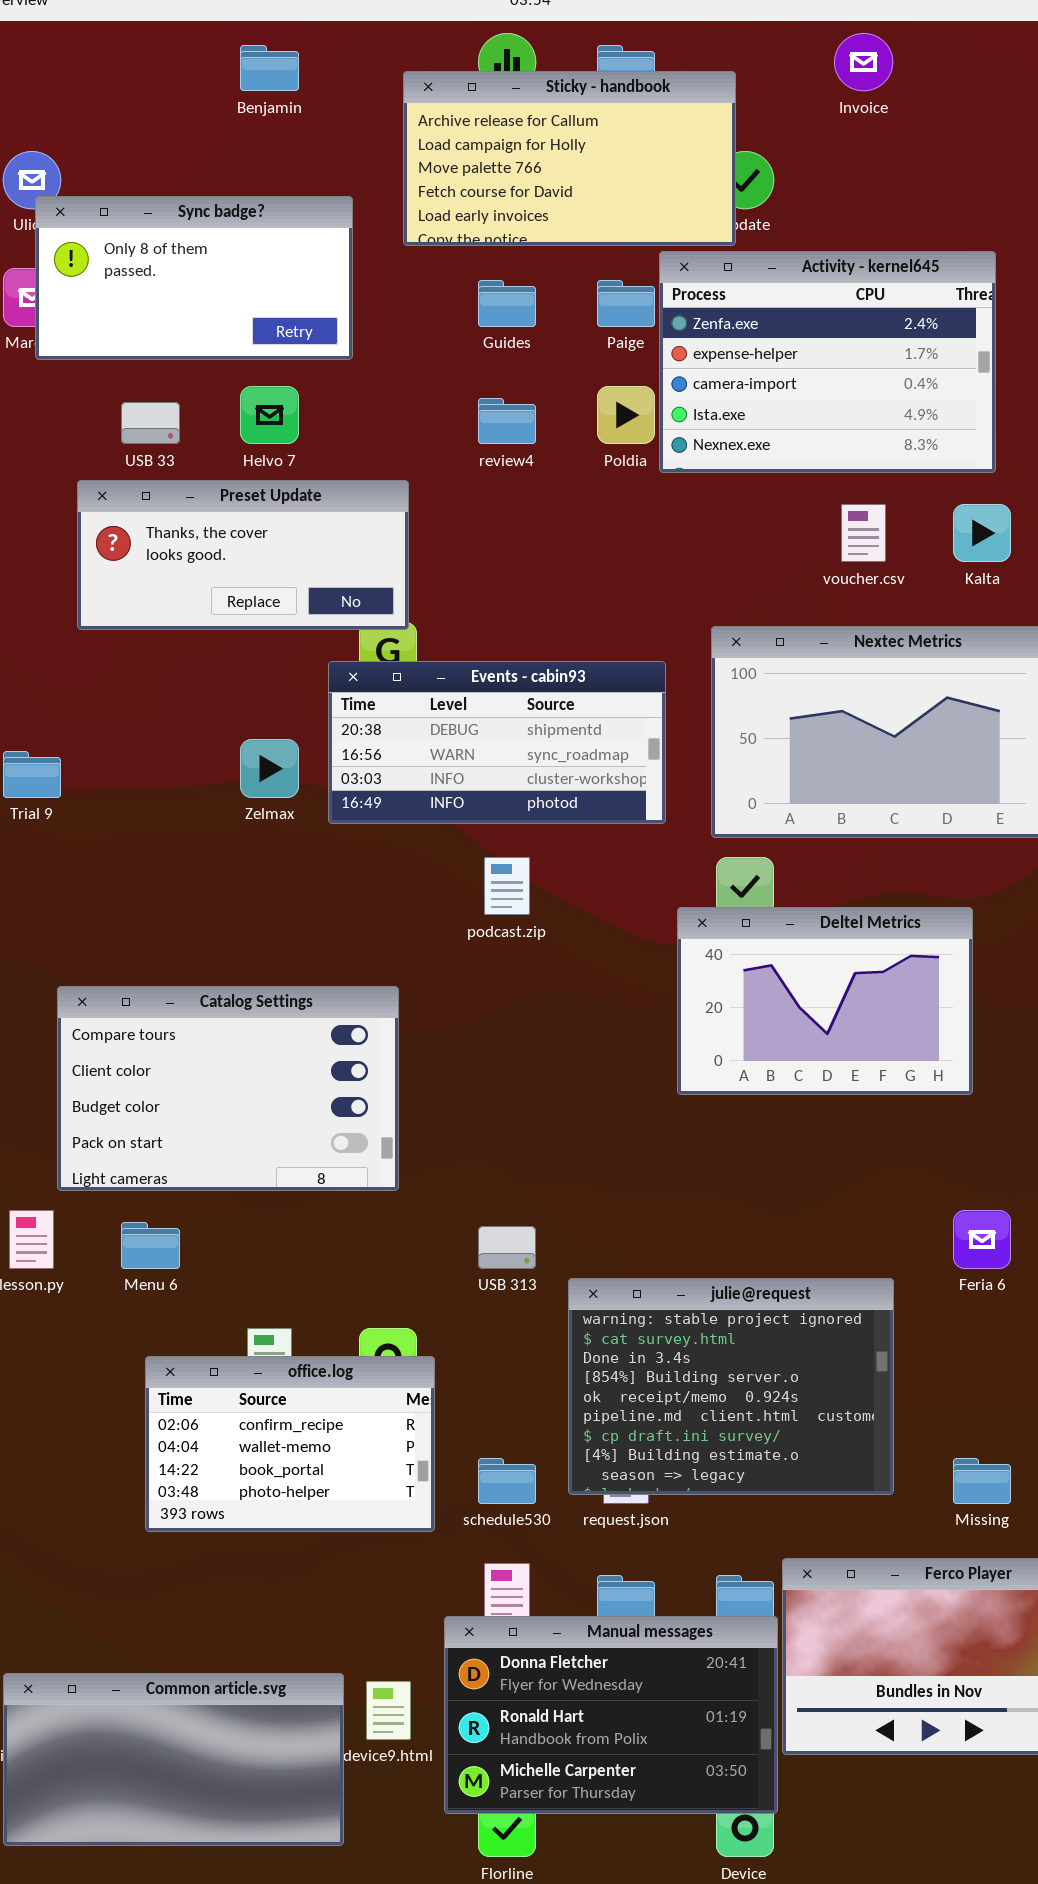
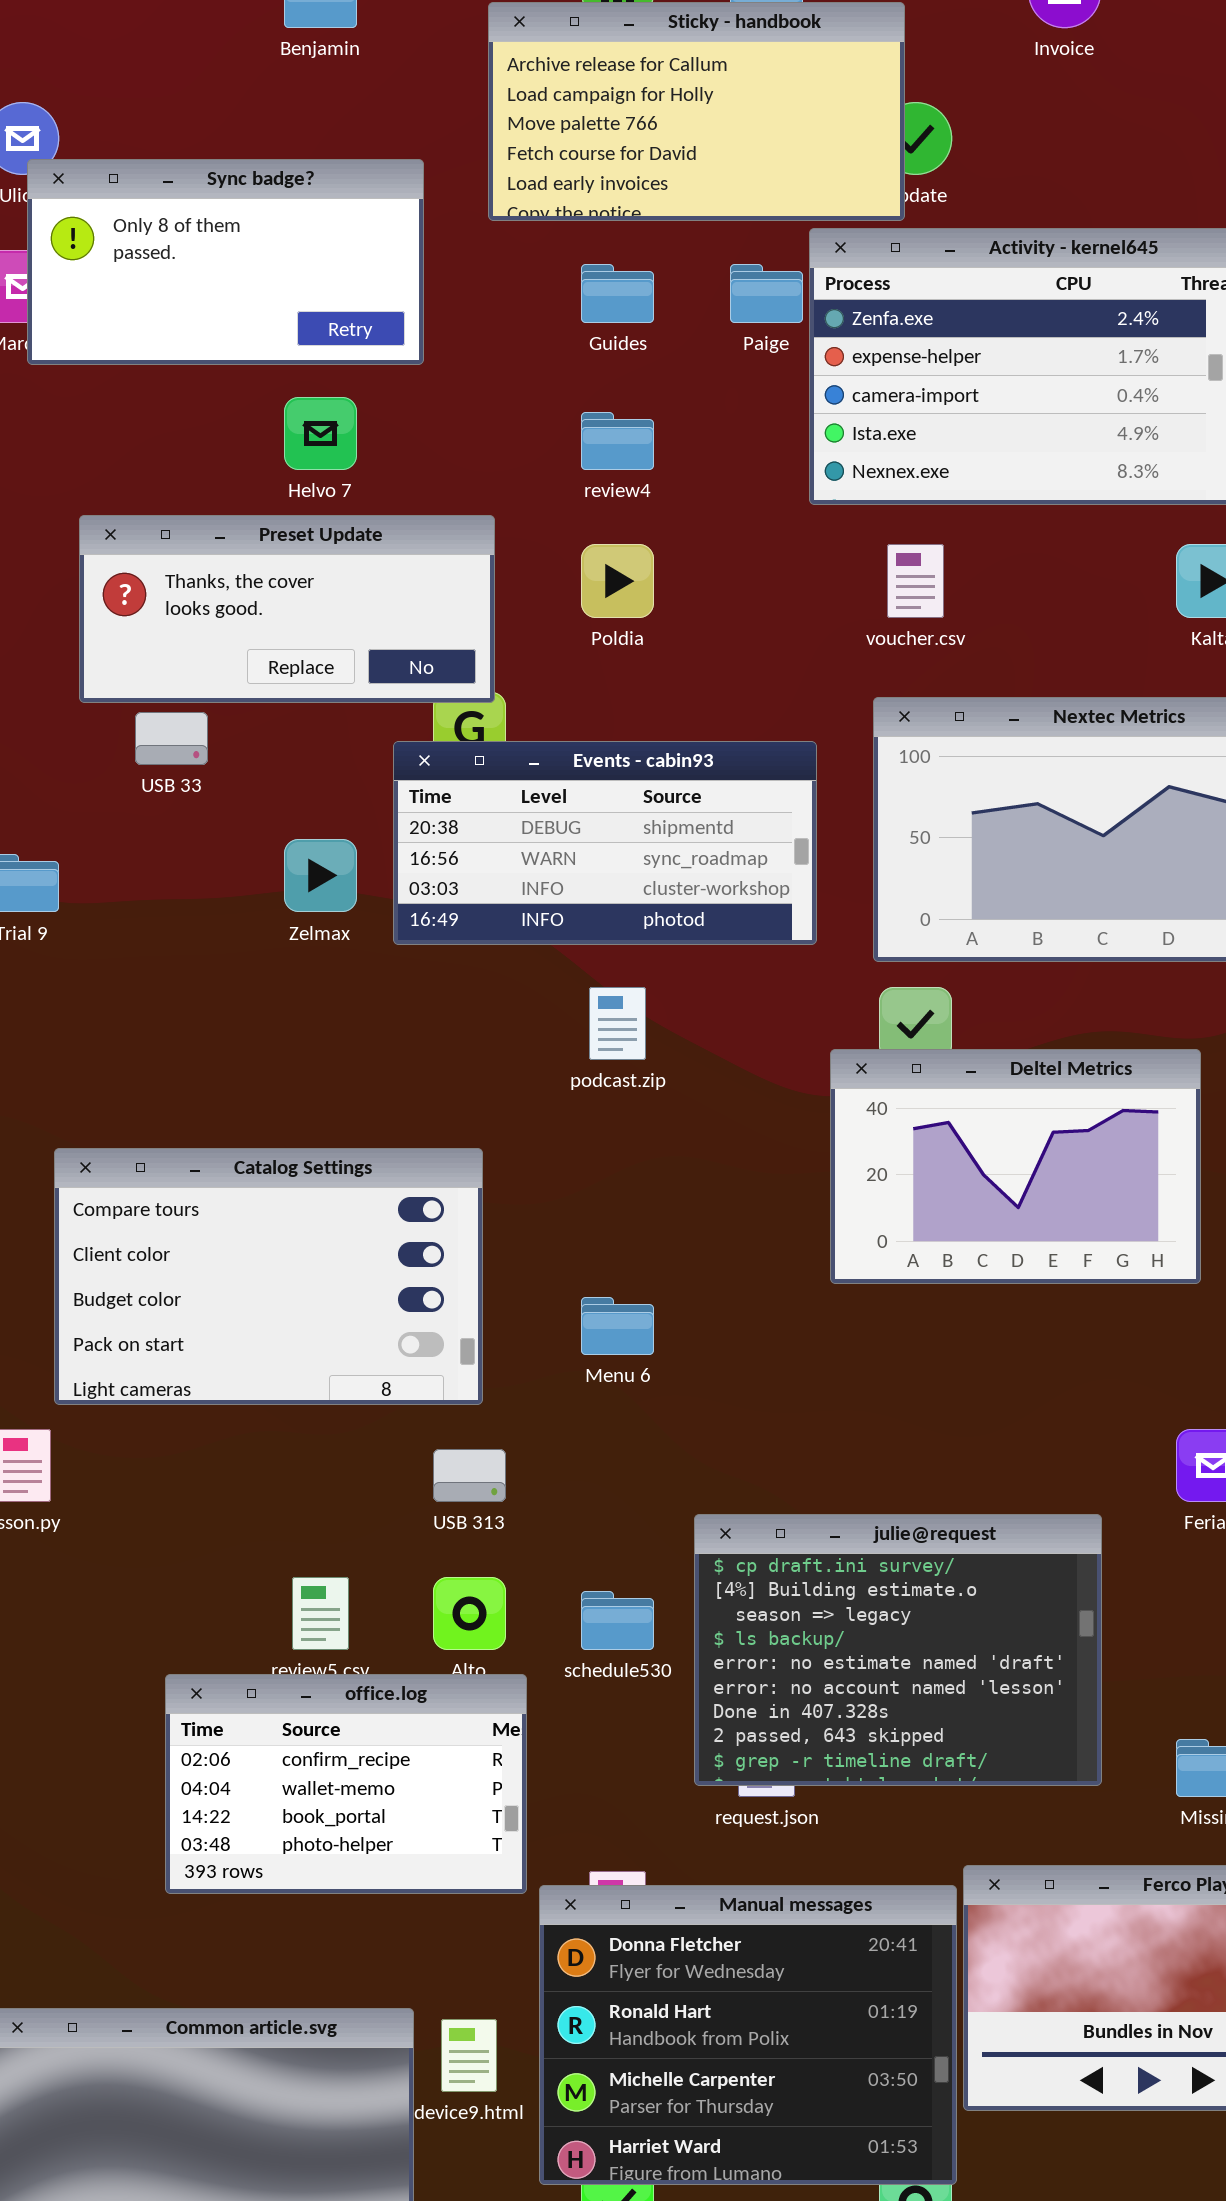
Poldia: [597,386,655,444] -> [581,544,654,618], moved
USB 33: [121,402,180,444] -> [135,712,208,765], moved
voucher.csv: [841,504,886,562] -> [887,544,944,618], moved
Menu 6: [121,1222,180,1269] -> [581,1297,654,1355], moved
USB 313: [478,1226,536,1269] -> [433,1449,506,1502], moved
julie@request: [568,1278,894,1495] -> [694,1514,1102,1786], scrolled down 6 rows
office.log: [145,1356,435,1532] -> [165,1674,527,1894], moved
schedule530: [478,1458,536,1504] -> [581,1591,654,1650], moved
Manual messages: [444,1616,778,1814] -> [539,1885,957,2185], resized

